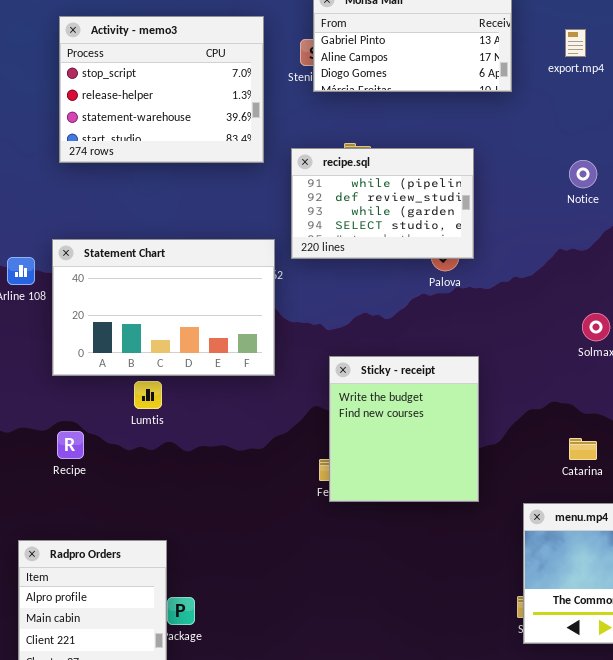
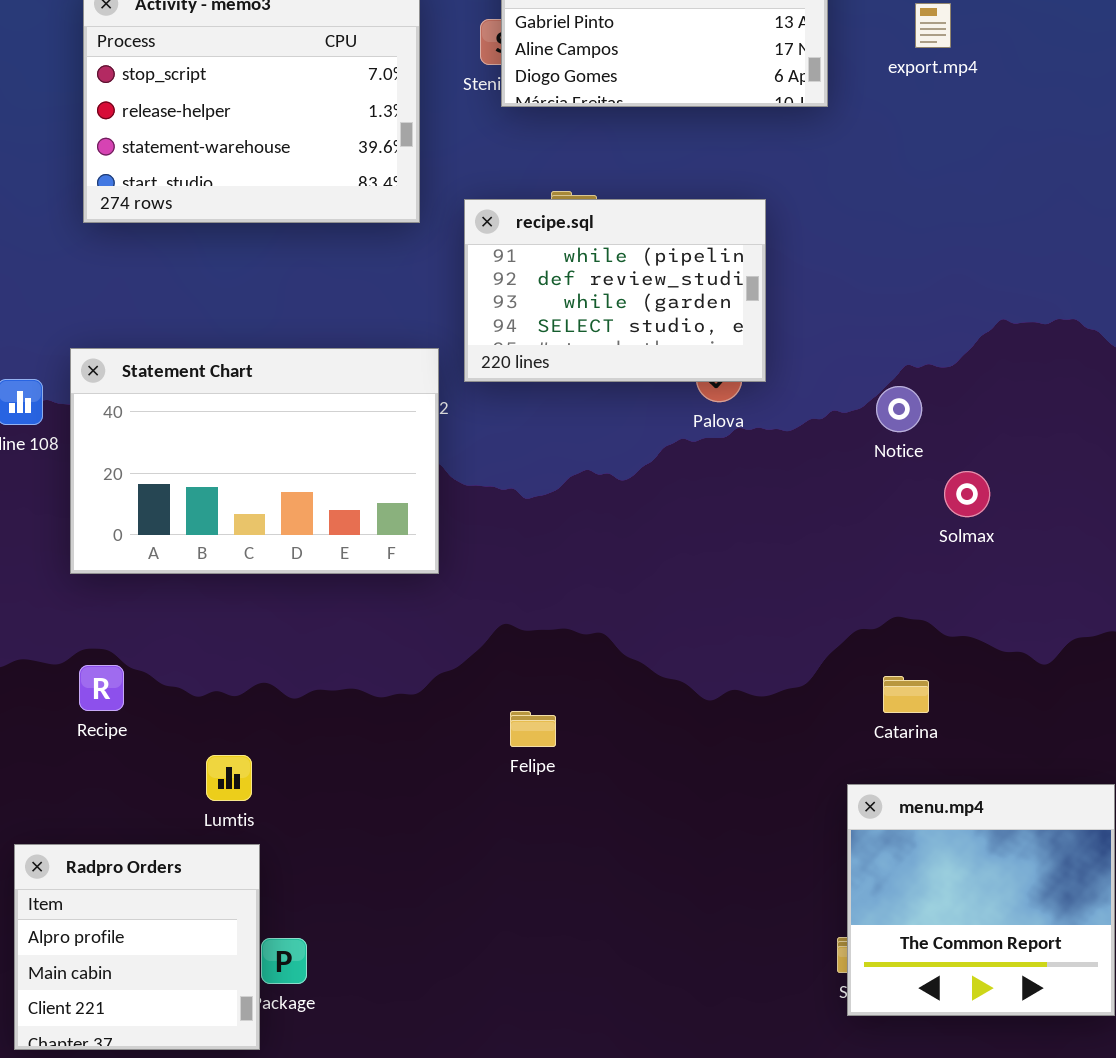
Notice: [569,160,597,188] -> [876,386,922,432], moved
Sticky - receipt: [329,356,479,502] -> none, closed
Lumtis: [134,381,162,409] -> [206,755,252,801], moved
Catarina: [569,438,597,460] -> [883,676,929,713], moved

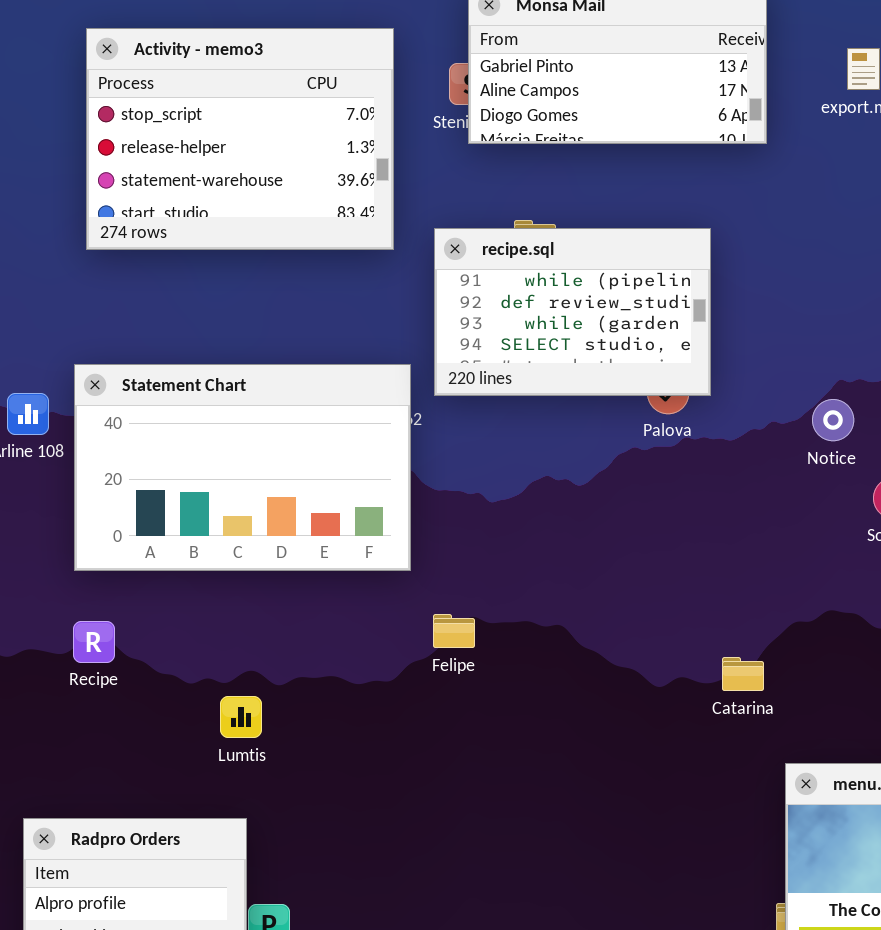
Recipe: [79,665,124,711] -> [73,621,115,663], moved
Catarina: [883,676,929,713] -> [722,657,764,691], moved
Felipe: [510,711,556,747] -> [433,614,475,648], moved
Lumtis: [206,755,252,801] -> [220,696,262,738], moved

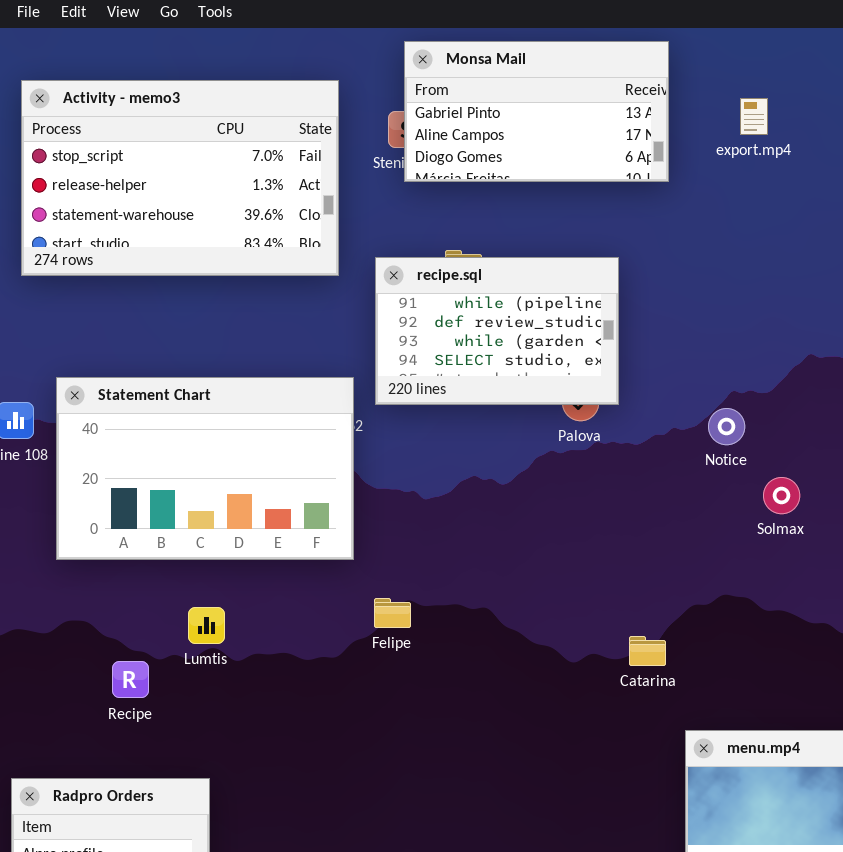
Activity - memo3: [86,28,394,250] -> [21,80,339,276], resized
Recipe: [73,621,115,663] -> [112,661,149,698], moved
Lumtis: [220,696,262,738] -> [188,607,225,644], moved

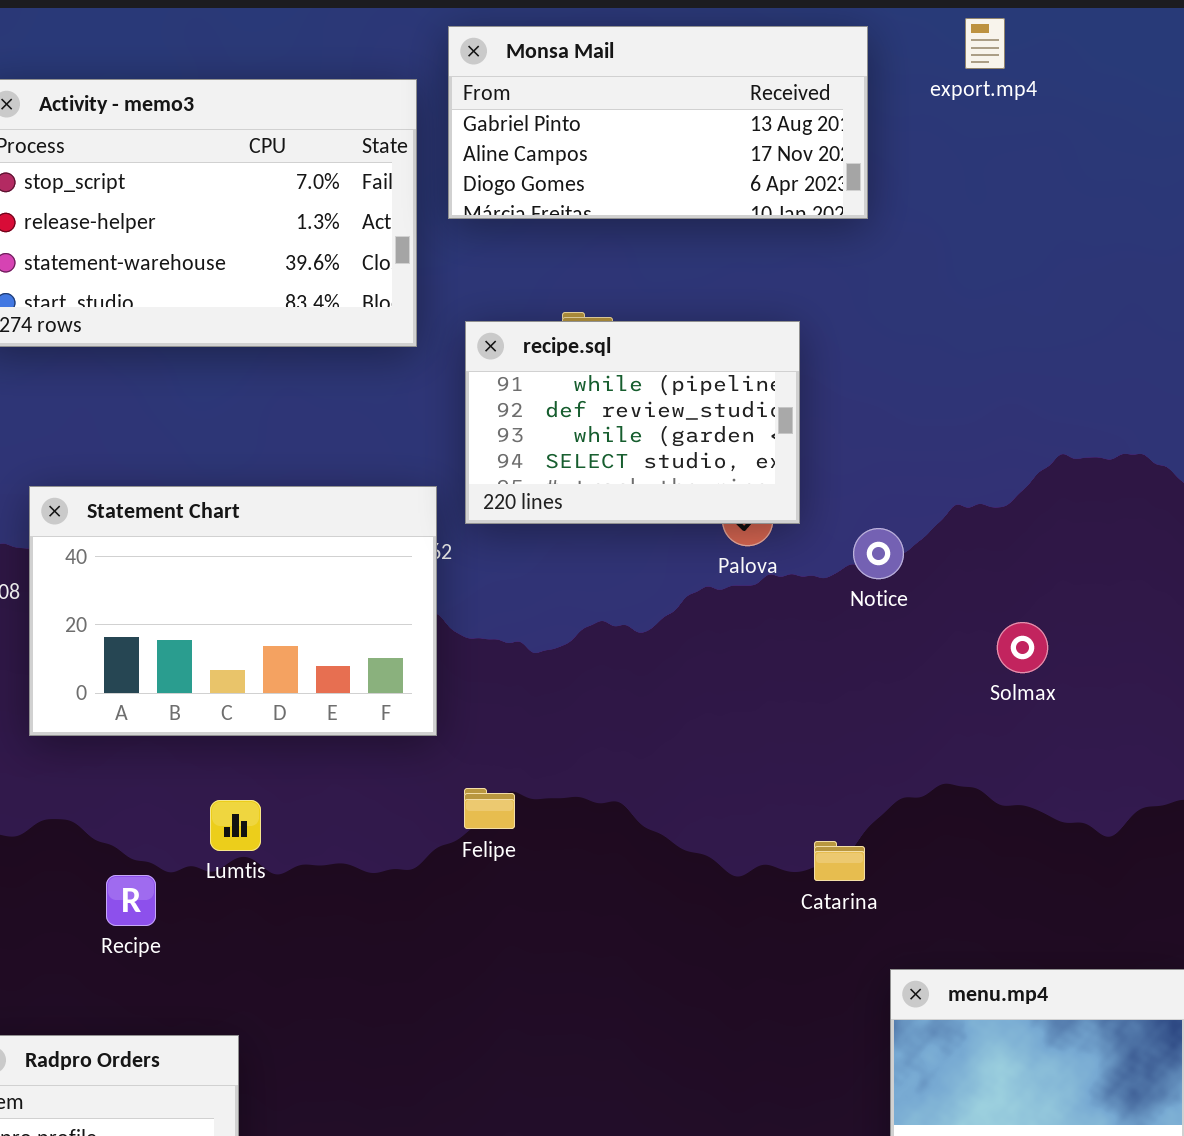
Monsa Mail: [404,41,669,182] -> [448,26,868,219], resized
export.mp4: [740,98,768,135] -> [965,18,1005,69], moved
Notice: [708,408,745,445] -> [853,528,904,579], moved

